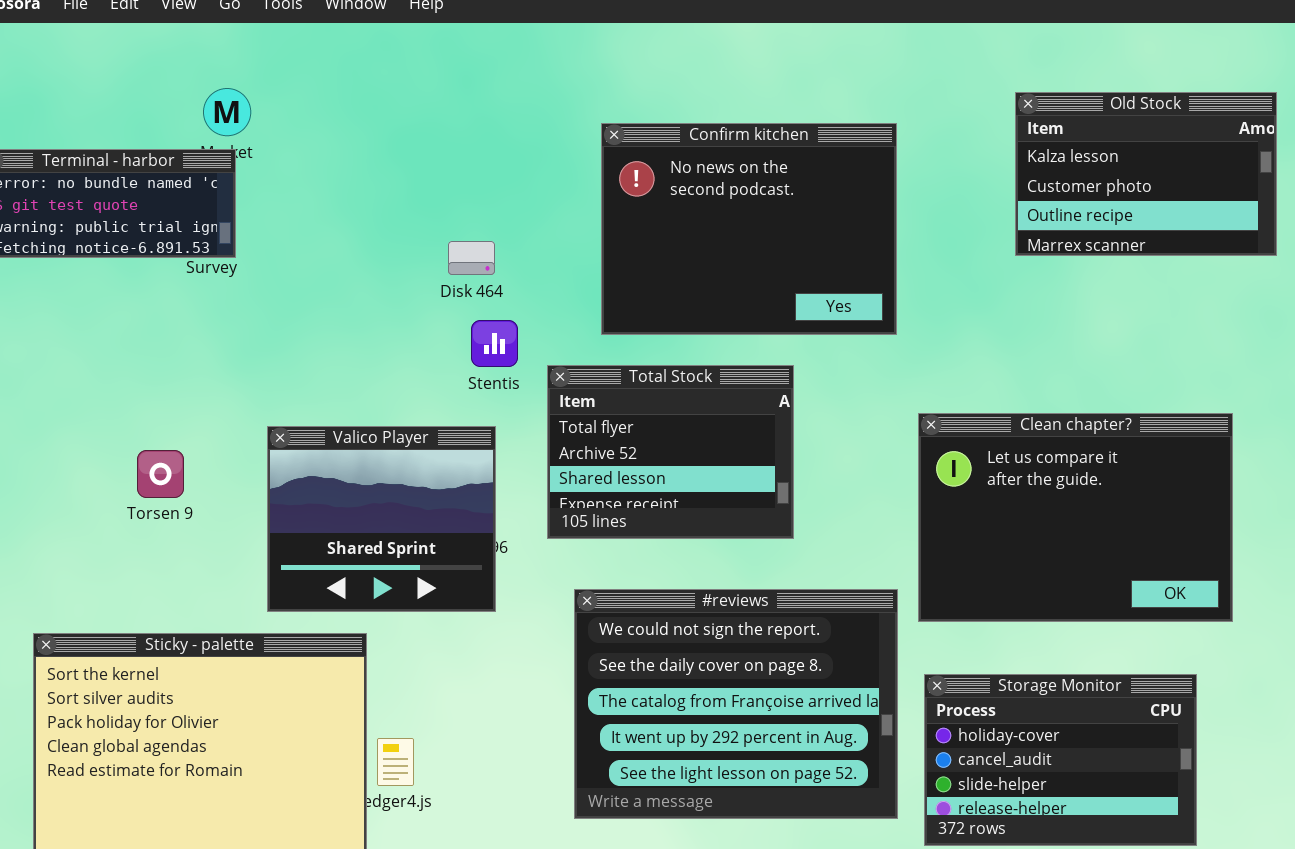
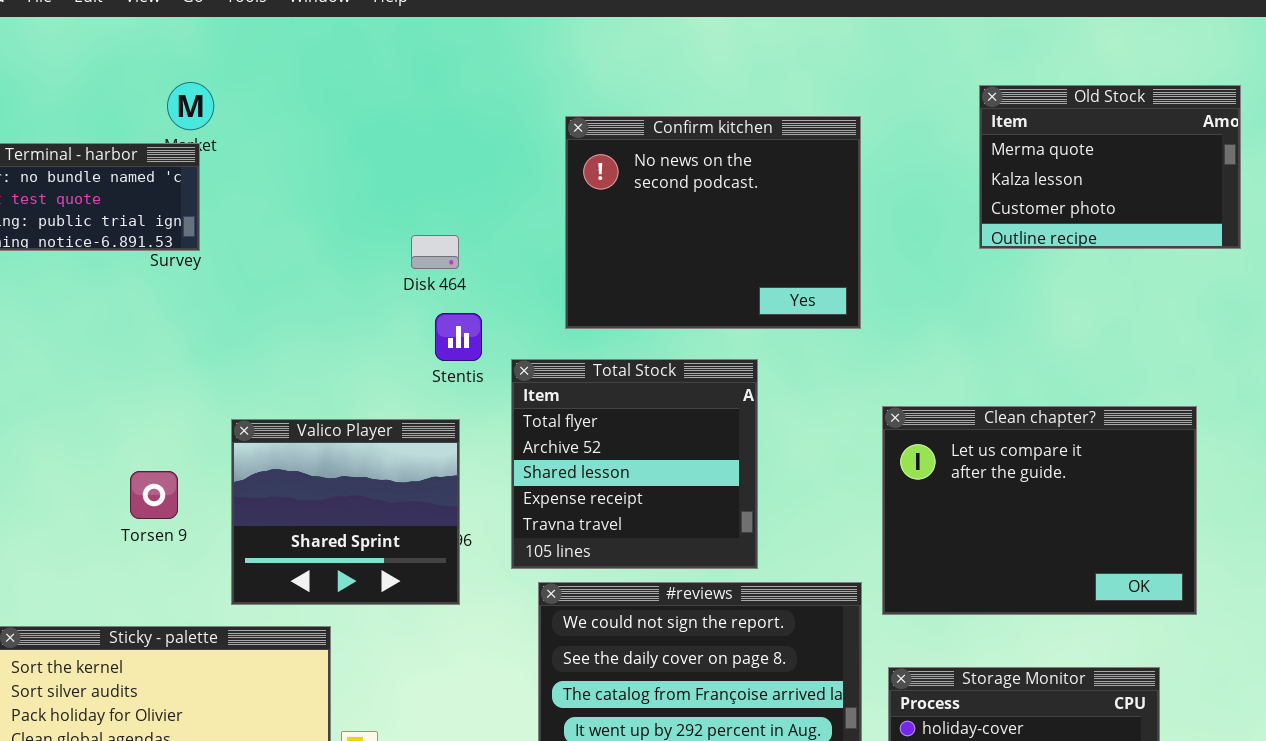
Old Stock: [1015,92,1277,256] -> [979,85,1241,249], scrolled up 1 row
Total Stock: [547,365,794,539] -> [511,359,758,569], resized
Torsen 9: [137,450,184,498] -> [130,471,178,519], moved

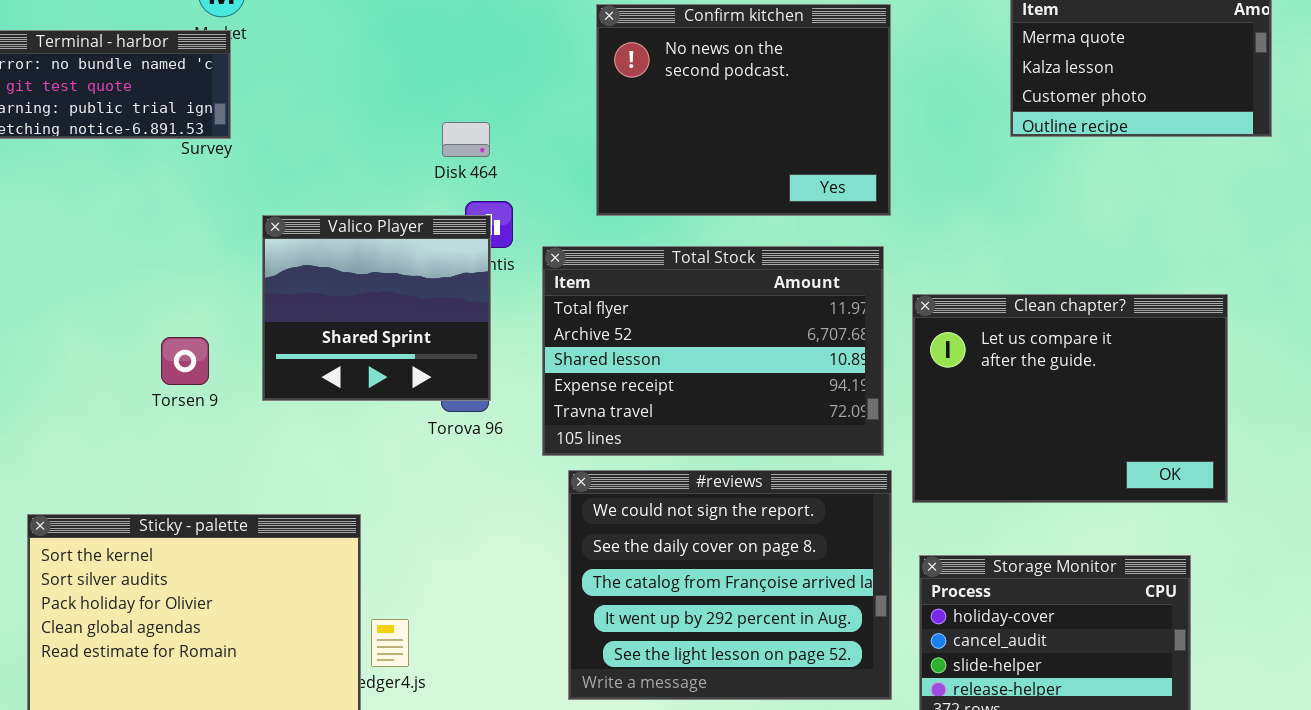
Total Stock: [511,359,758,569] -> [542,246,884,456], resized
Valico Player: [231,419,460,605] -> [262,215,491,401], moved
Torsen 9: [130,471,178,519] -> [161,337,209,385], moved

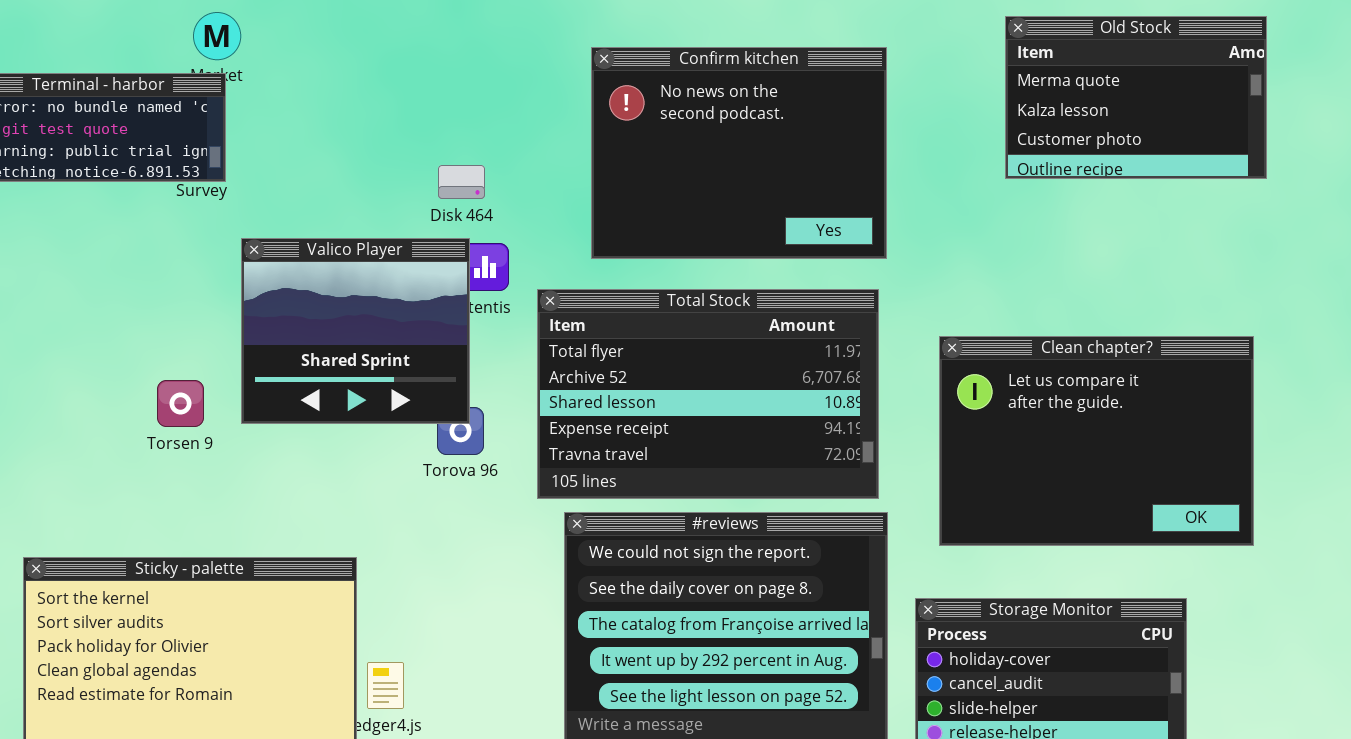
Valico Player: [262,215,491,401] -> [241,238,470,424], moved
Clean chapter?: [912,294,1228,503] -> [939,336,1254,546], moved

